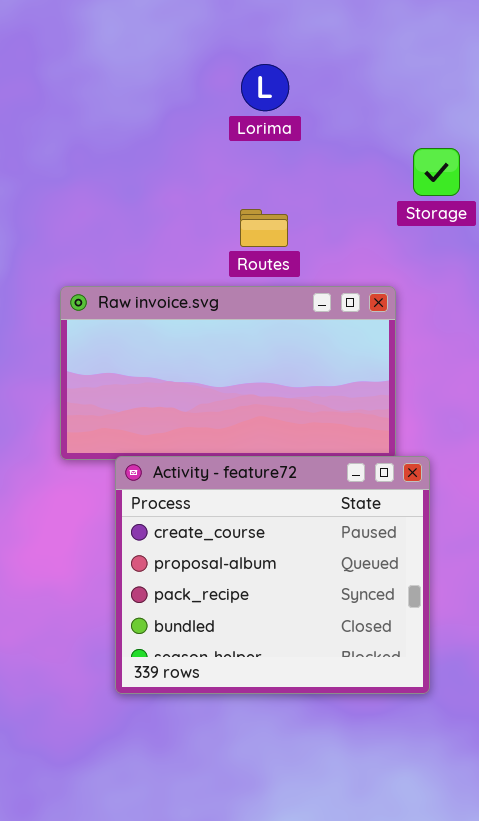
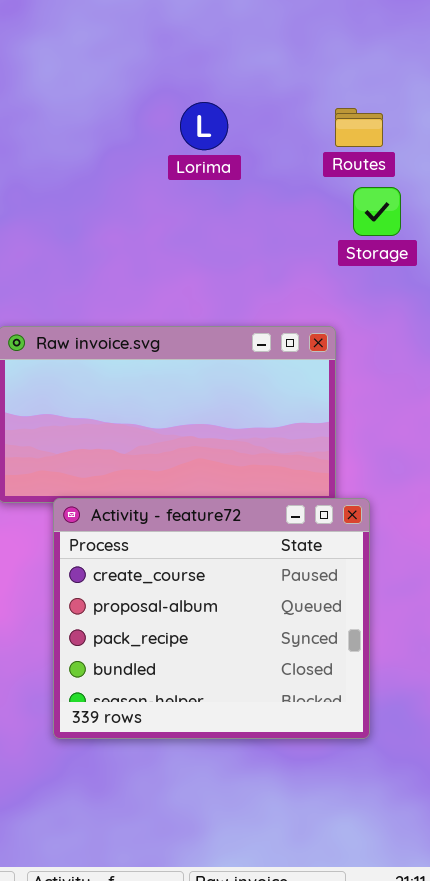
Routes: [240,209,288,247] -> [335,108,383,147], moved

